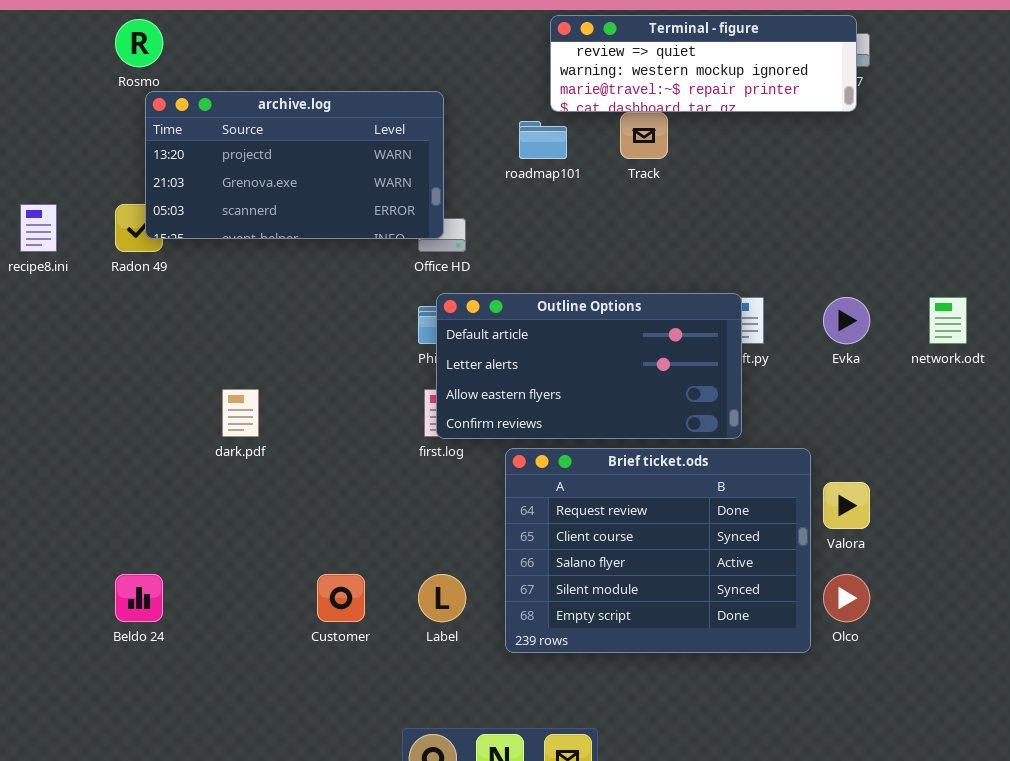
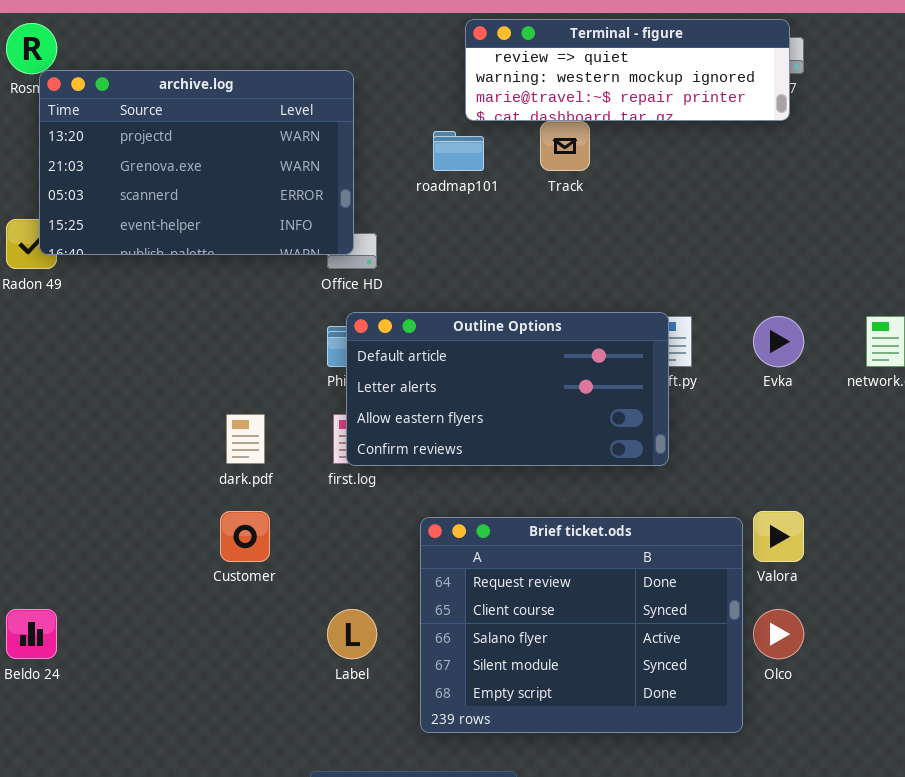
archive.log: [145,91,444,239] -> [39,70,354,255], resized
dark.pdf: [222,389,259,437] -> [226,414,265,464], moved
Brief ticket.ods: [505,448,811,653] -> [420,517,743,733], moved
Customer: [317,574,365,622] -> [220,511,270,562], moved

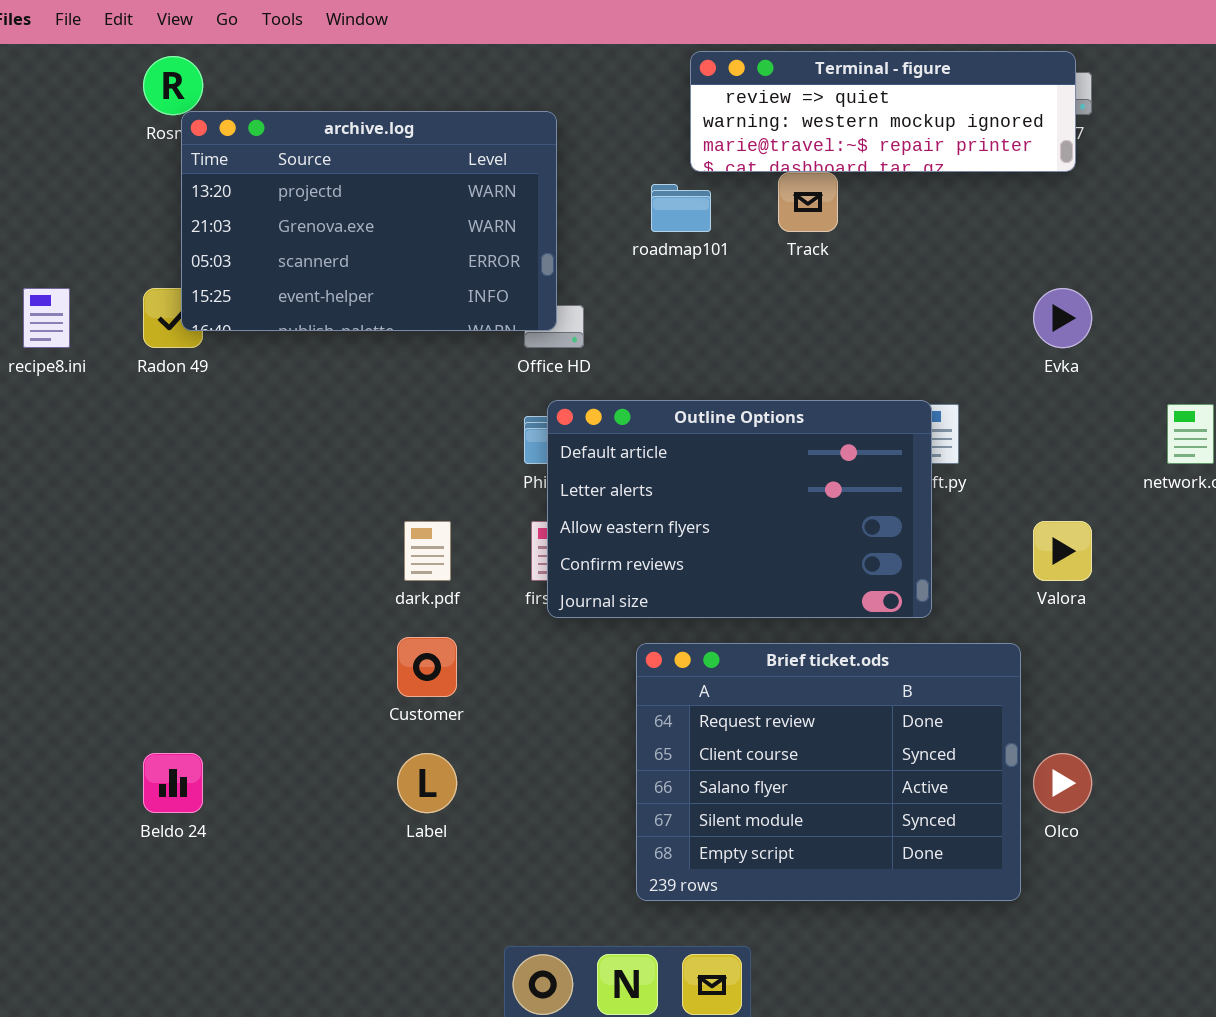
Outline Options: [346,312,669,466] -> [547,400,932,618], resized
Evka: [753,316,804,367] -> [1033,288,1092,348], moved
Valora: [753,511,804,562] -> [1033,521,1092,581], moved
Label: [327,609,377,659] -> [397,753,457,813], moved

